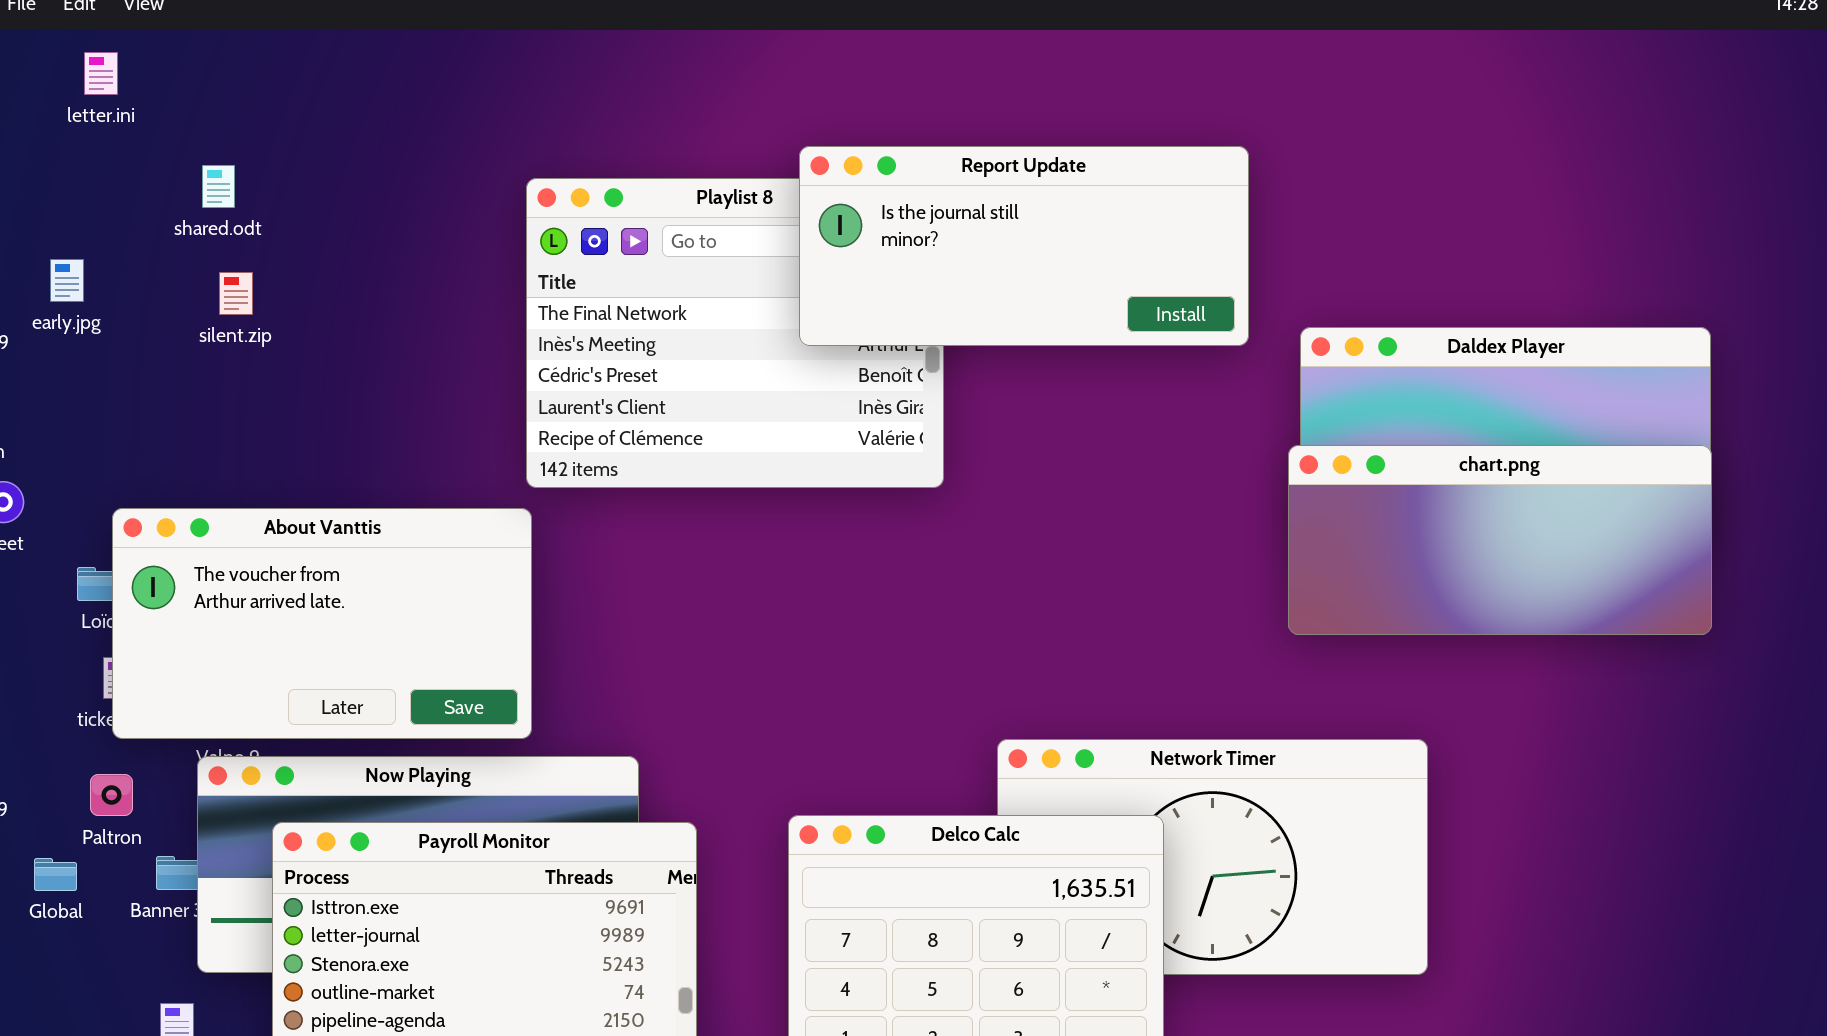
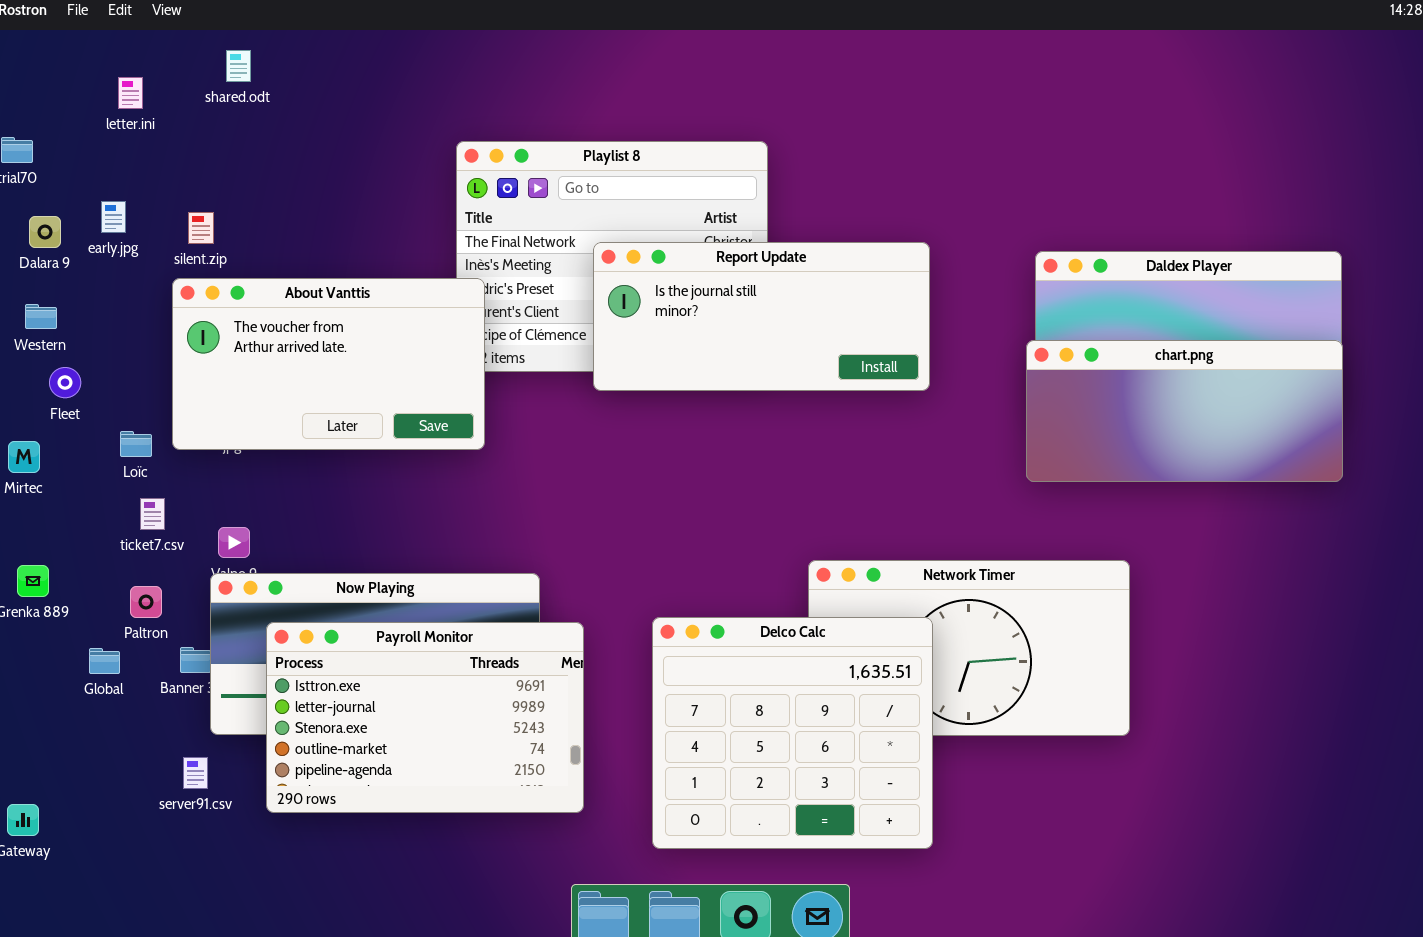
letter.ini: [84,52,118,95] -> [118,77,143,109], moved
Report Update: [799,146,1249,346] -> [593,242,930,391], moved
shared.odt: [202,165,235,208] -> [226,50,251,82], moved
silent.zip: [219,272,253,315] -> [188,212,214,244], moved
About Vanttis: [112,508,532,739] -> [172,278,485,450], moved

